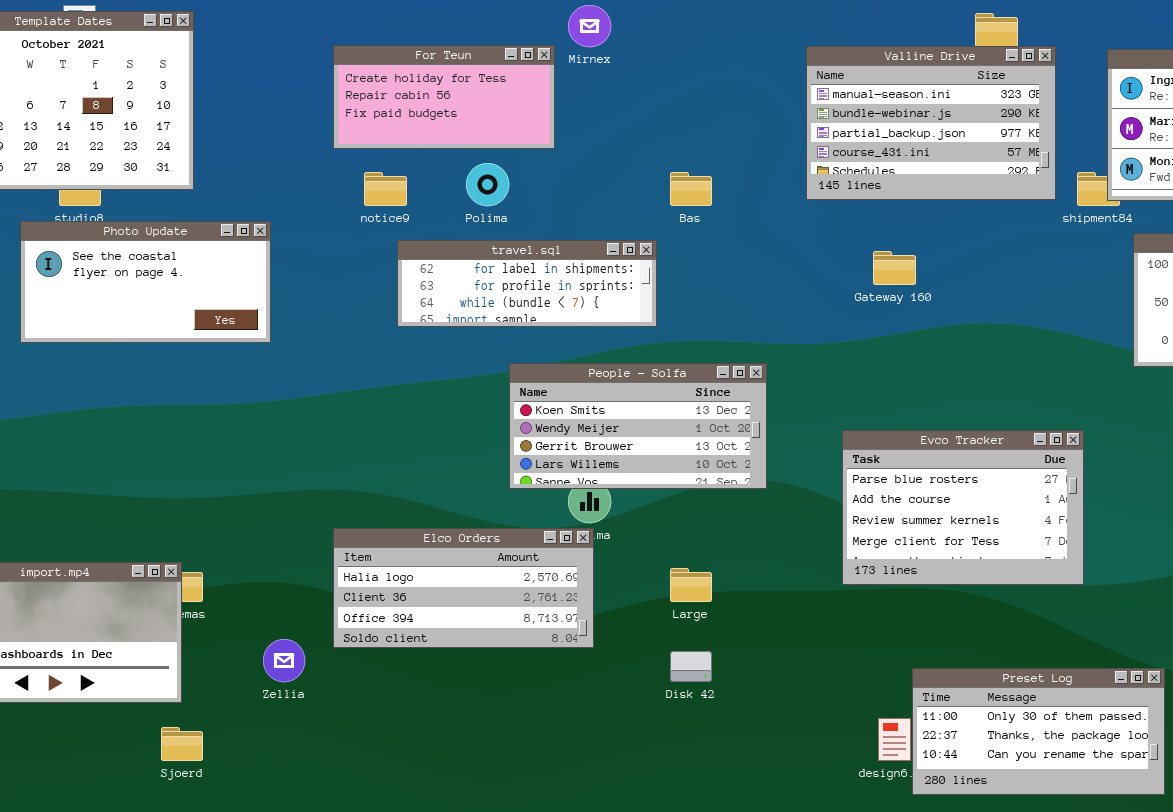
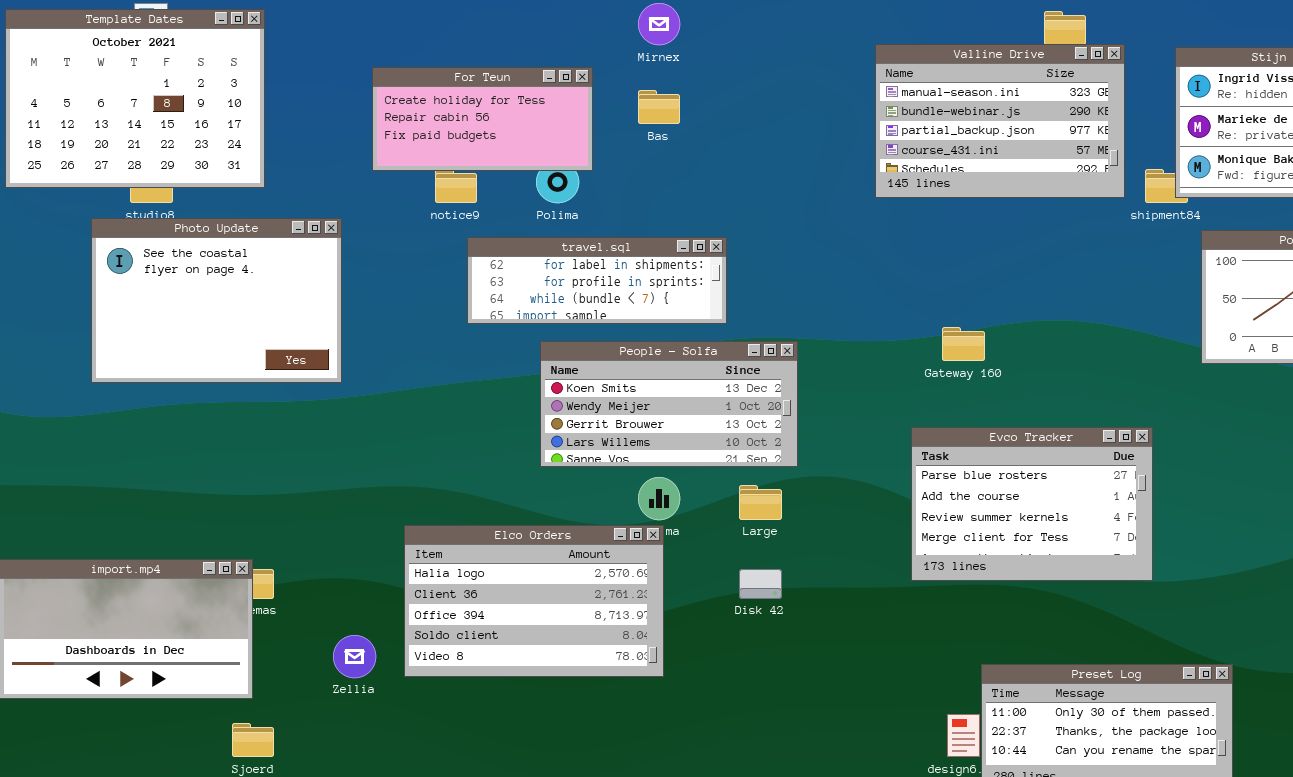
For Teun: [333,45,555,149] -> [372,67,593,171], moved
Bas: [670,172,712,206] -> [638,90,680,124], moved
Photo Update: [20,221,271,343] -> [91,218,342,383], resized
Gateway 160: [873,251,916,285] -> [942,327,985,361], moved
People - Solfa: [509,363,767,489] -> [540,341,798,467], moved
Elco Orders: [333,528,594,648] -> [404,525,664,677], resized
Large: [670,568,712,602] -> [739,485,782,520], moved
Disk 42: [670,651,712,682] -> [739,569,782,599], moved

